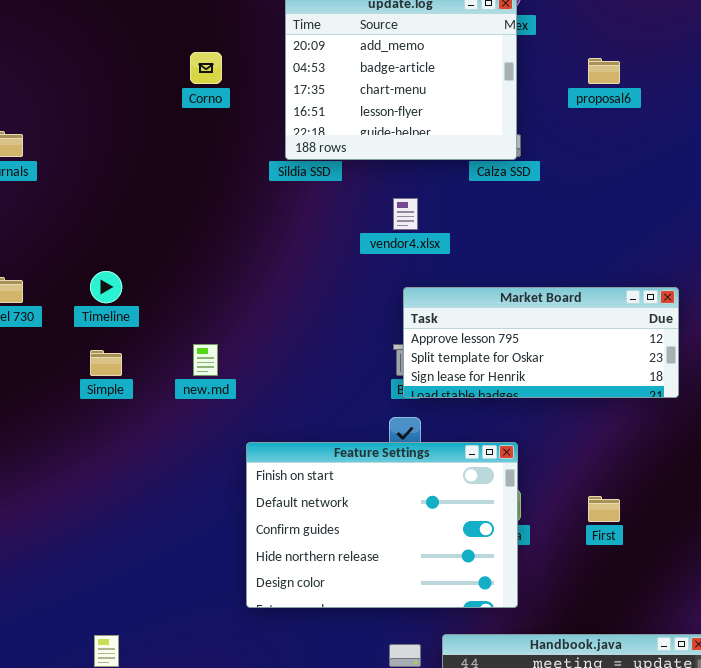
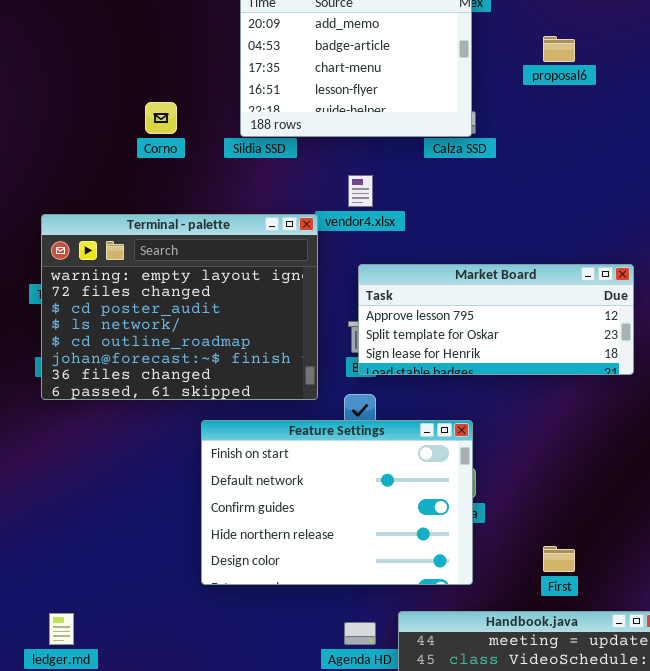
Corno: [190,52,222,84] -> [145,102,177,134], moved
Terminal - palette: none -> [41,214,318,400], opened
First: [588,496,620,522] -> [543,546,575,572], moved

